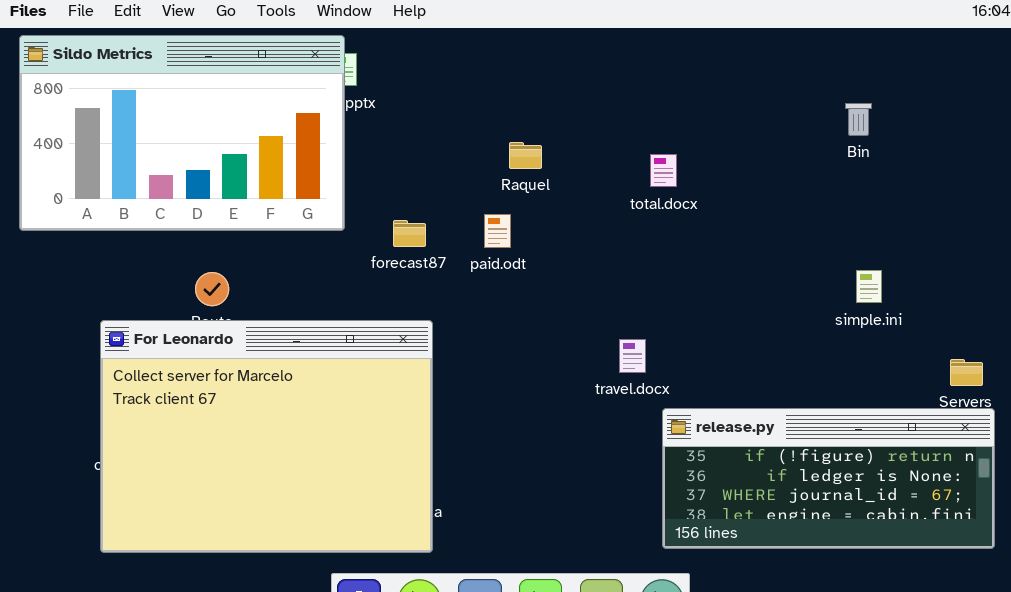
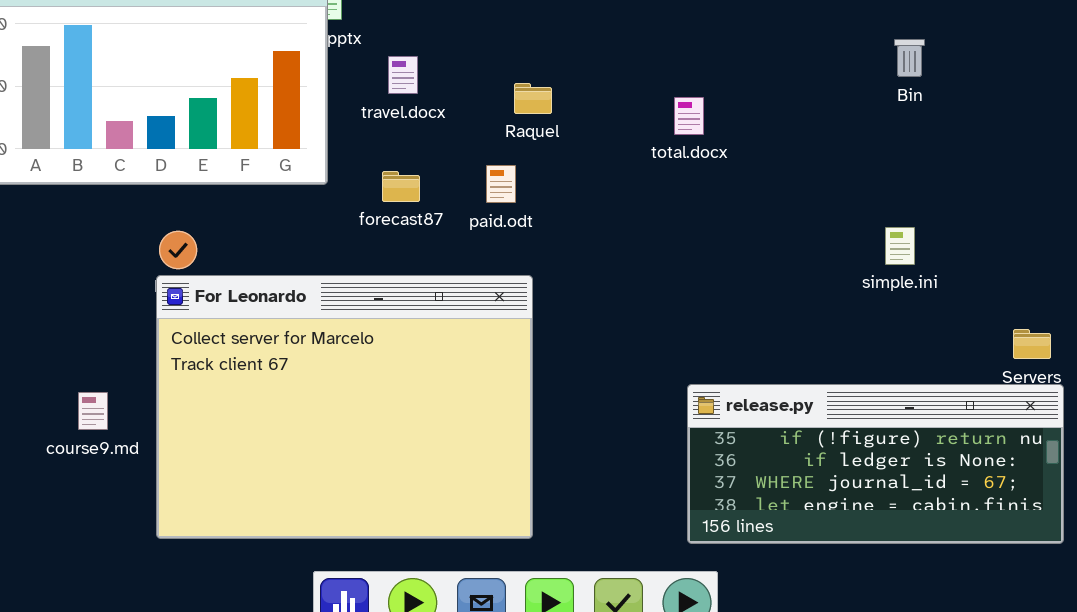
simple.ini: [856,270,882,303] -> [885,227,915,265], moved
For Leonardo: [100,320,433,553] -> [156,275,533,539], moved
travel.docx: [619,339,646,373] -> [388,56,418,94], moved

